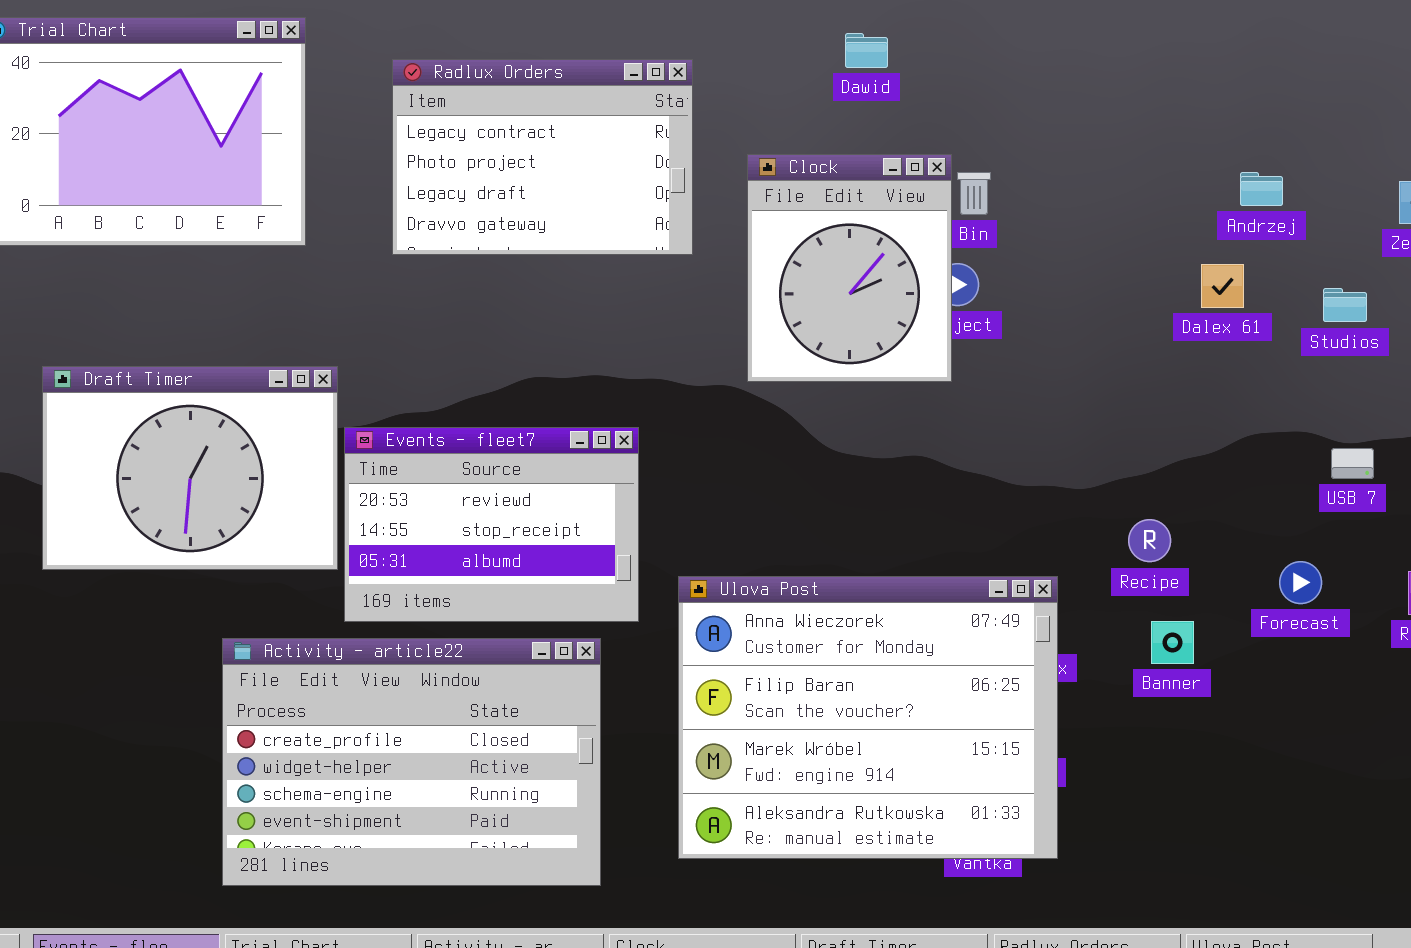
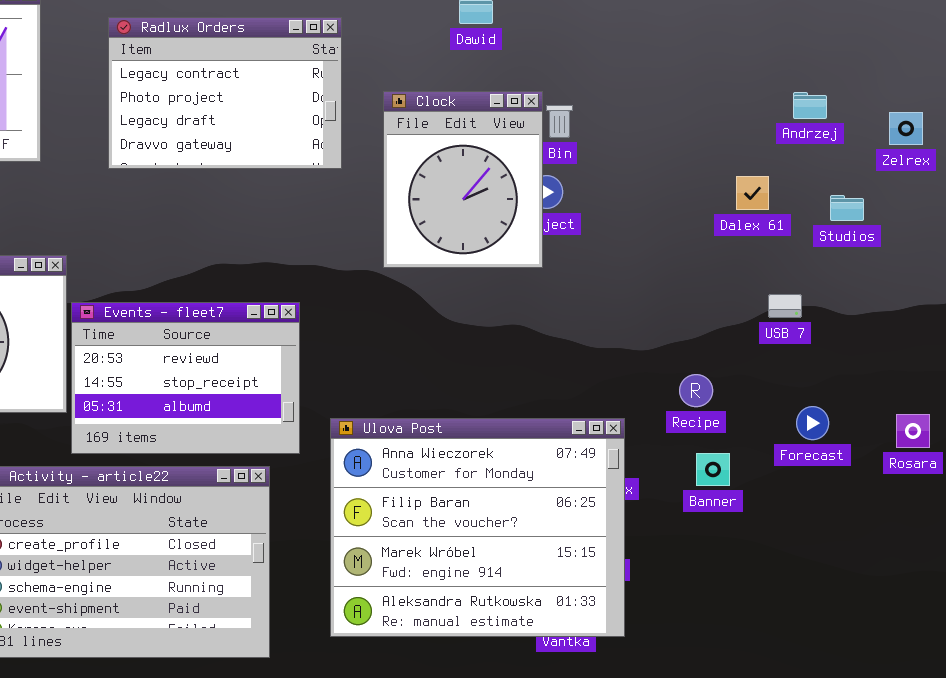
Andrzej: [1240,172,1283,206] -> [793,92,827,119], moved
USB 7: [1331,448,1374,479] -> [768,294,802,318], moved

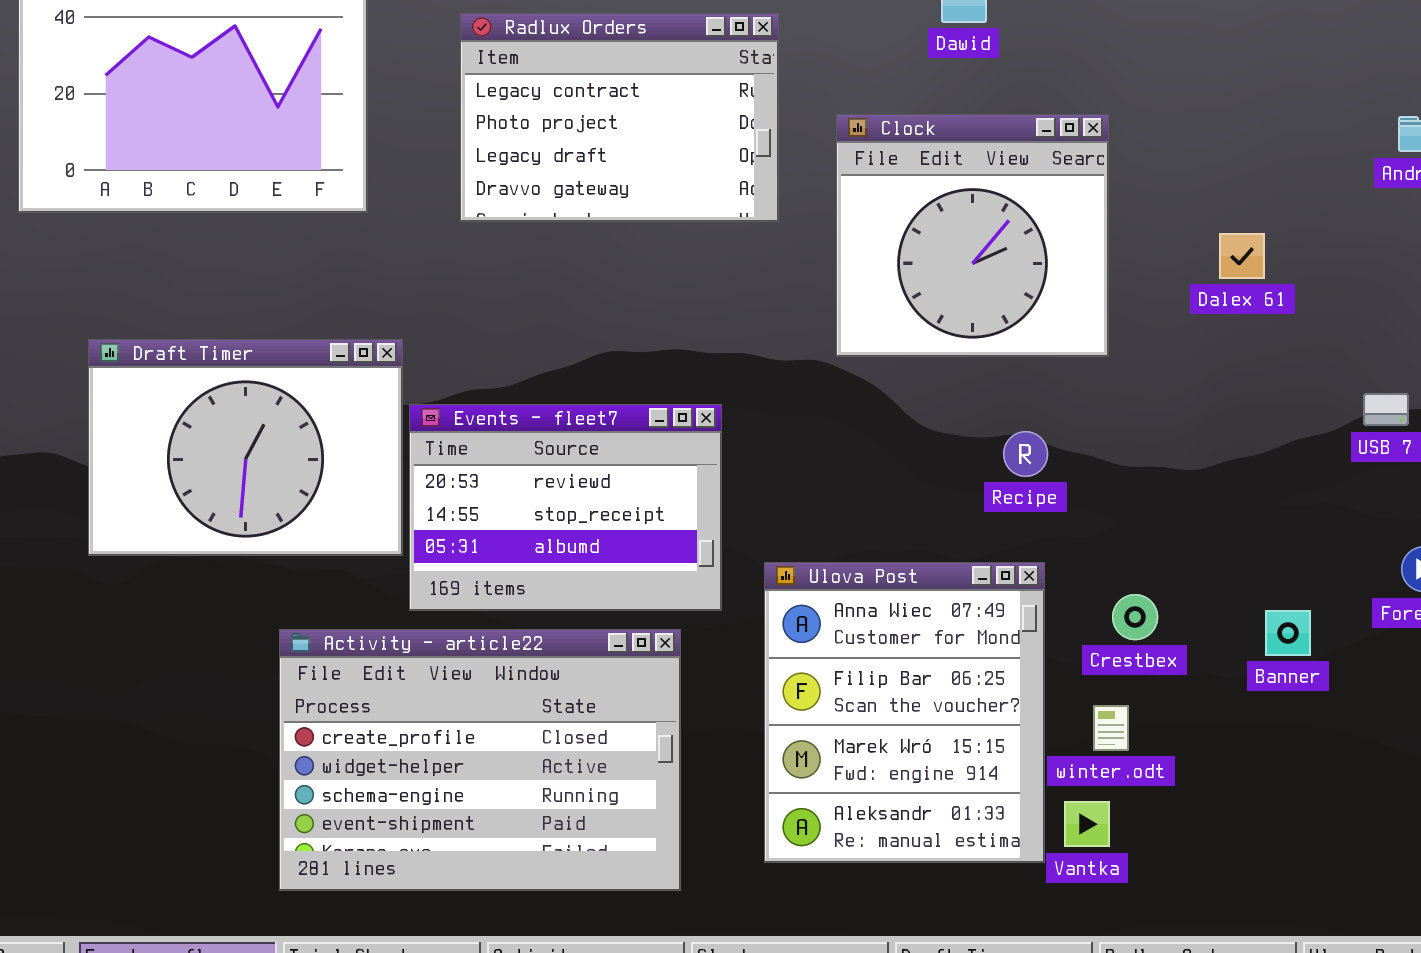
Clock: [383,91,543,268] -> [836,114,1109,357], resized
Dalex 61: [736,176,769,210] -> [1219,233,1265,279], moved
Recipe: [679,374,713,407] -> [1003,431,1048,477], moved
Ulova Post: [330,418,625,637] -> [764,562,1045,863], resized

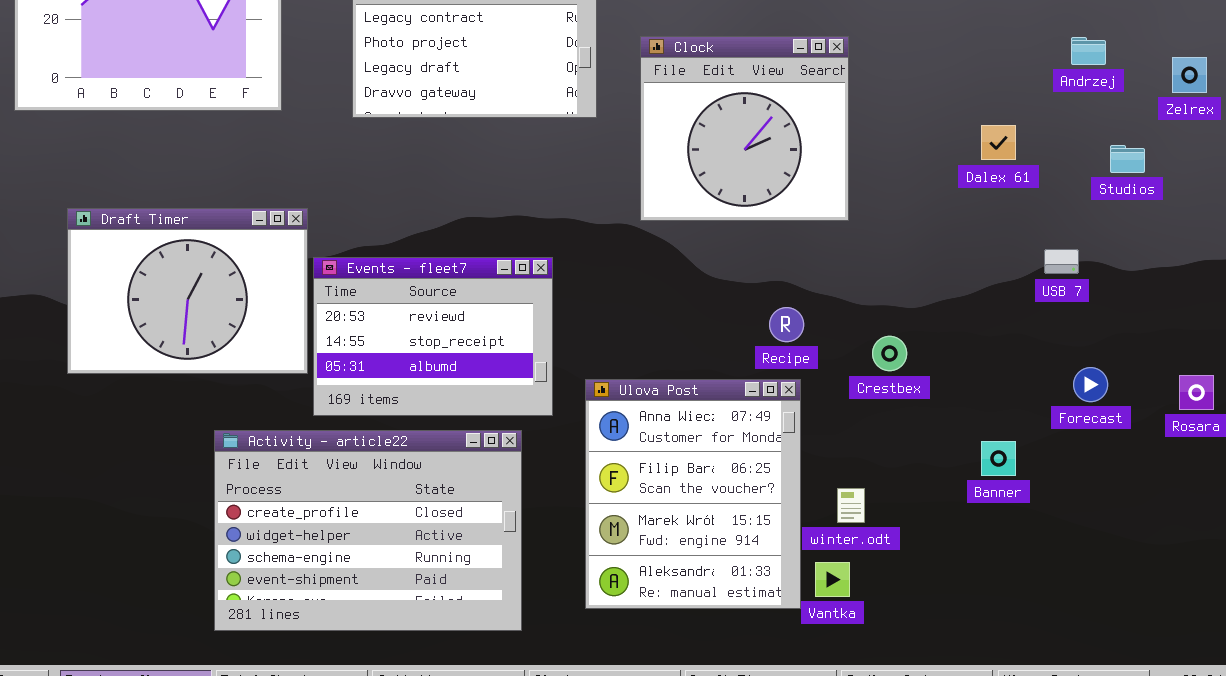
Dalex 61: [1219,233,1265,279] -> [981,125,1016,160], moved
Recipe: [1003,431,1048,477] -> [769,307,804,342], moved
Crestbex: [1112,594,1158,640] -> [872,336,907,371], moved
Banner: [1265,610,1311,656] -> [981,441,1016,476], moved

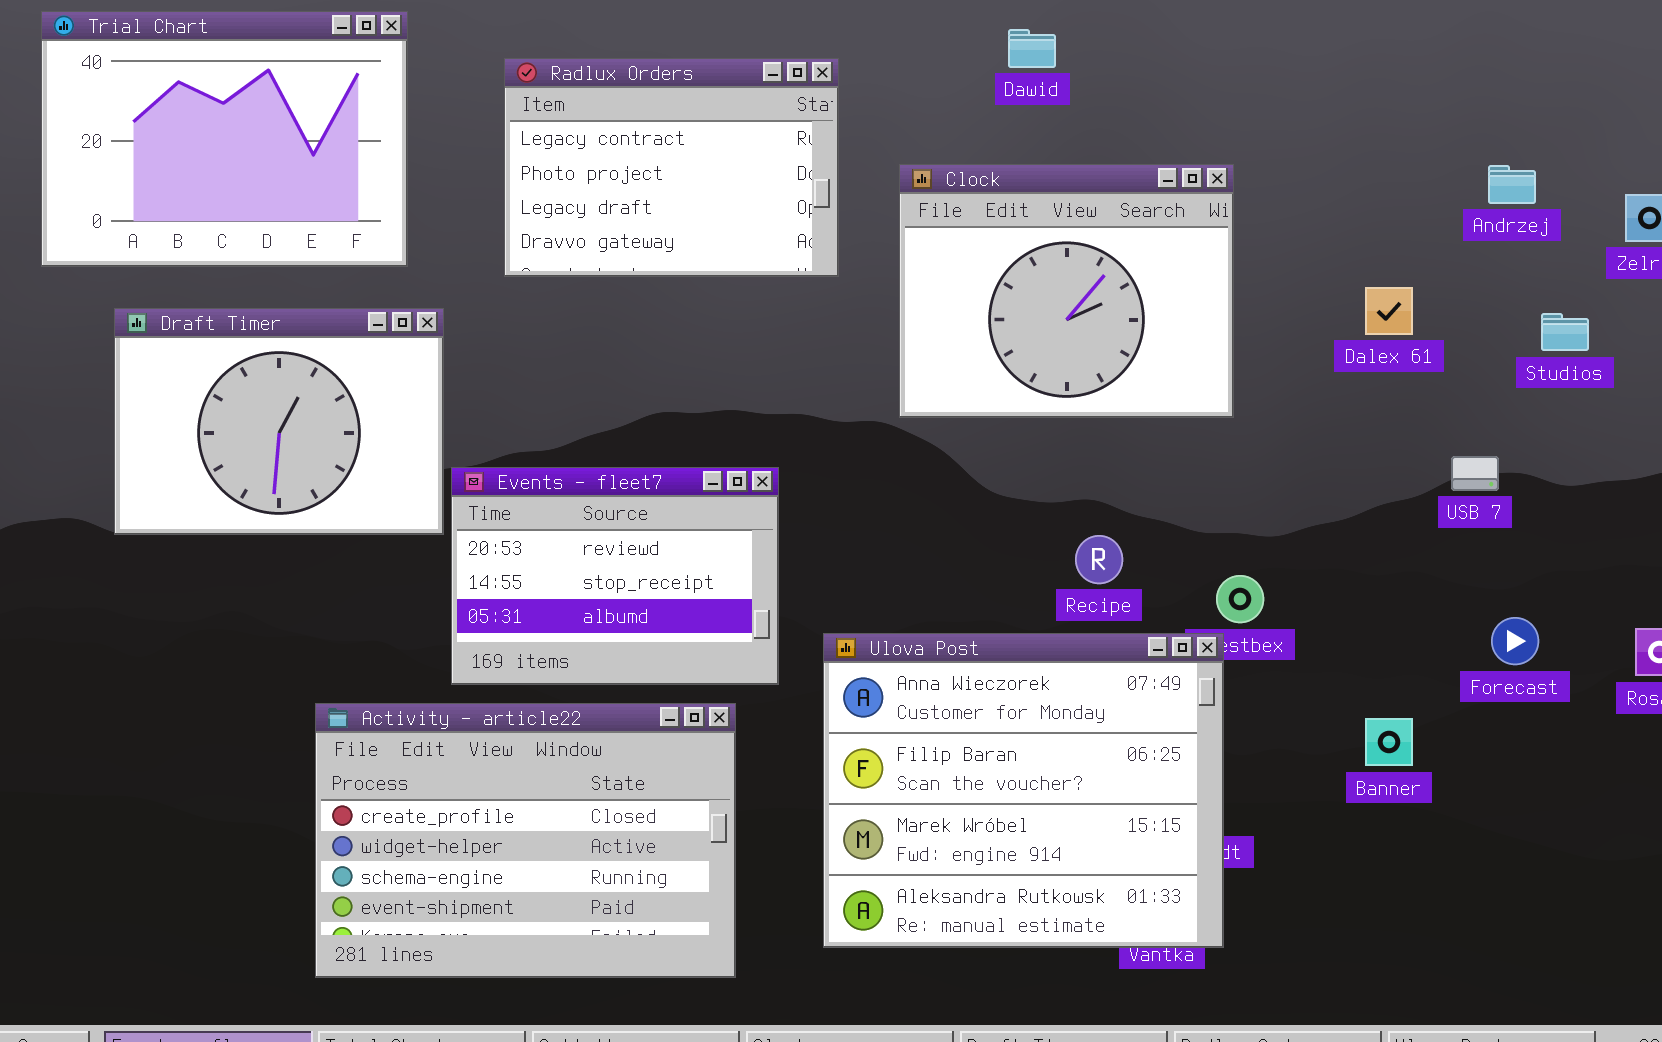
Clock: [640,36,849,221] -> [899,164,1234,418], resized
Draft Timer: [67,208,308,374] -> [114,308,444,535], moved
Ulova Post: [585,379,801,609] -> [823,633,1224,948], resized

